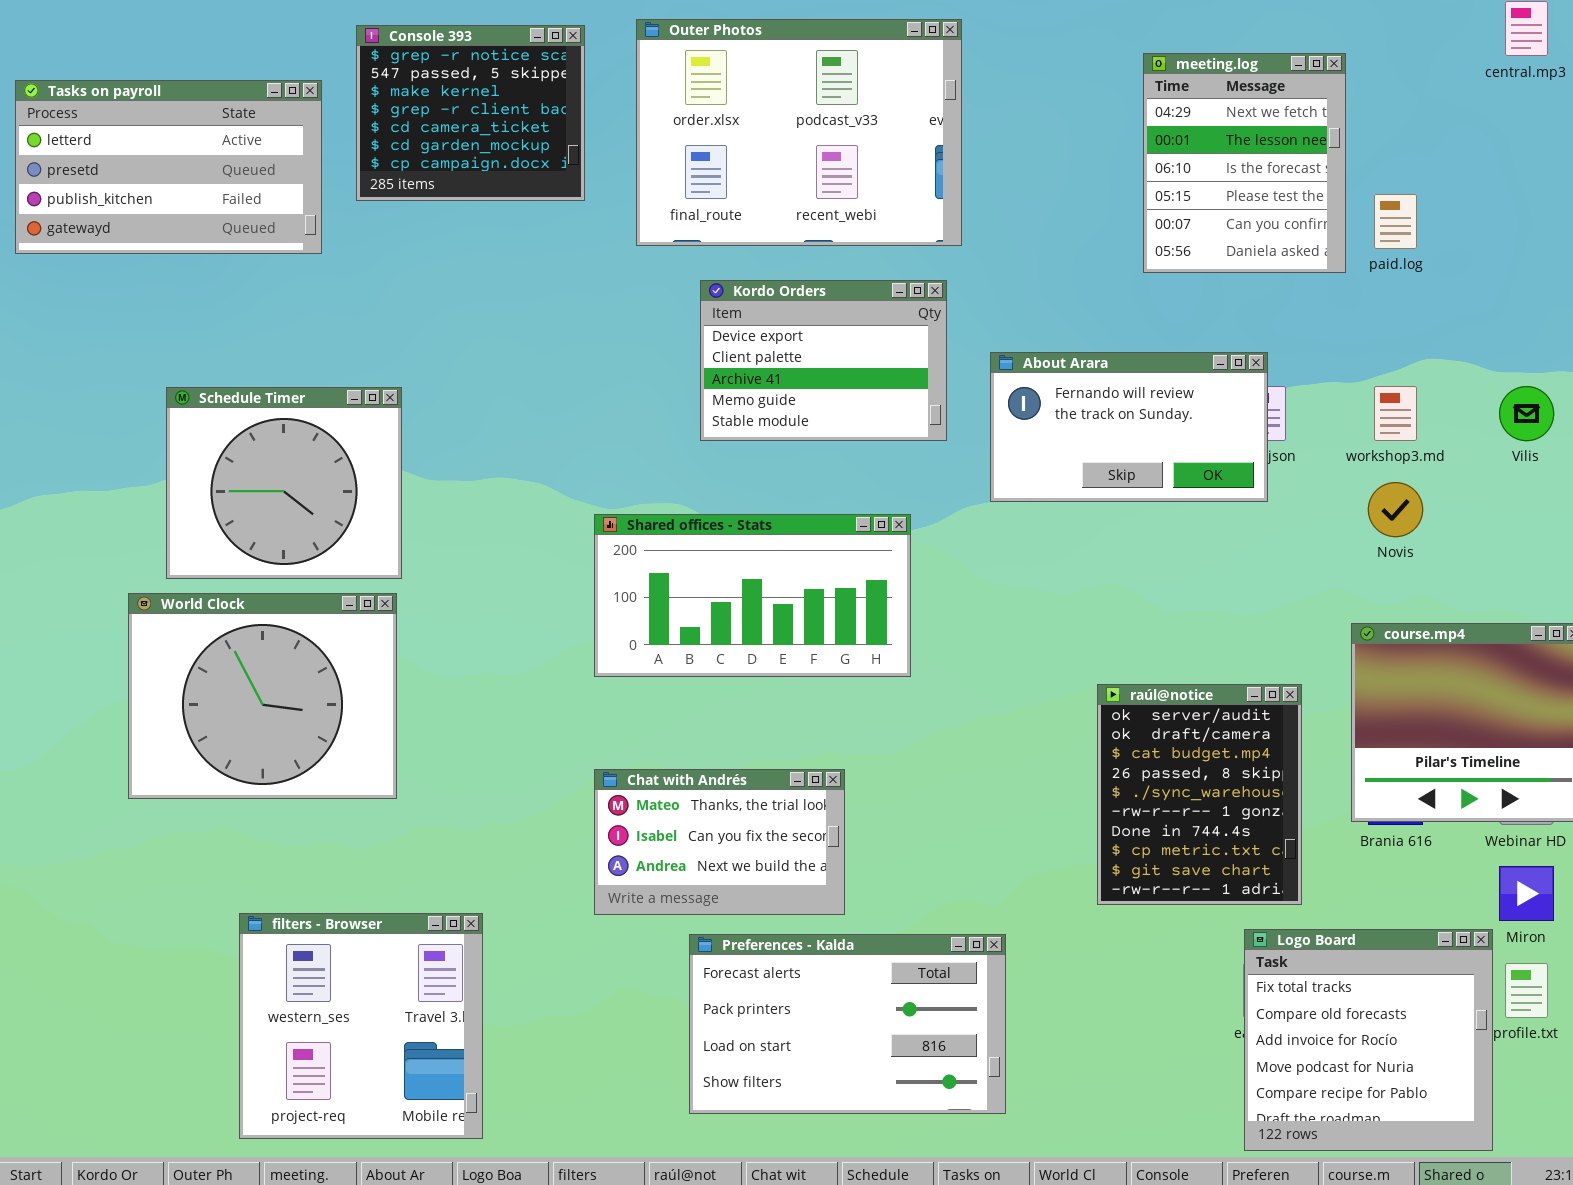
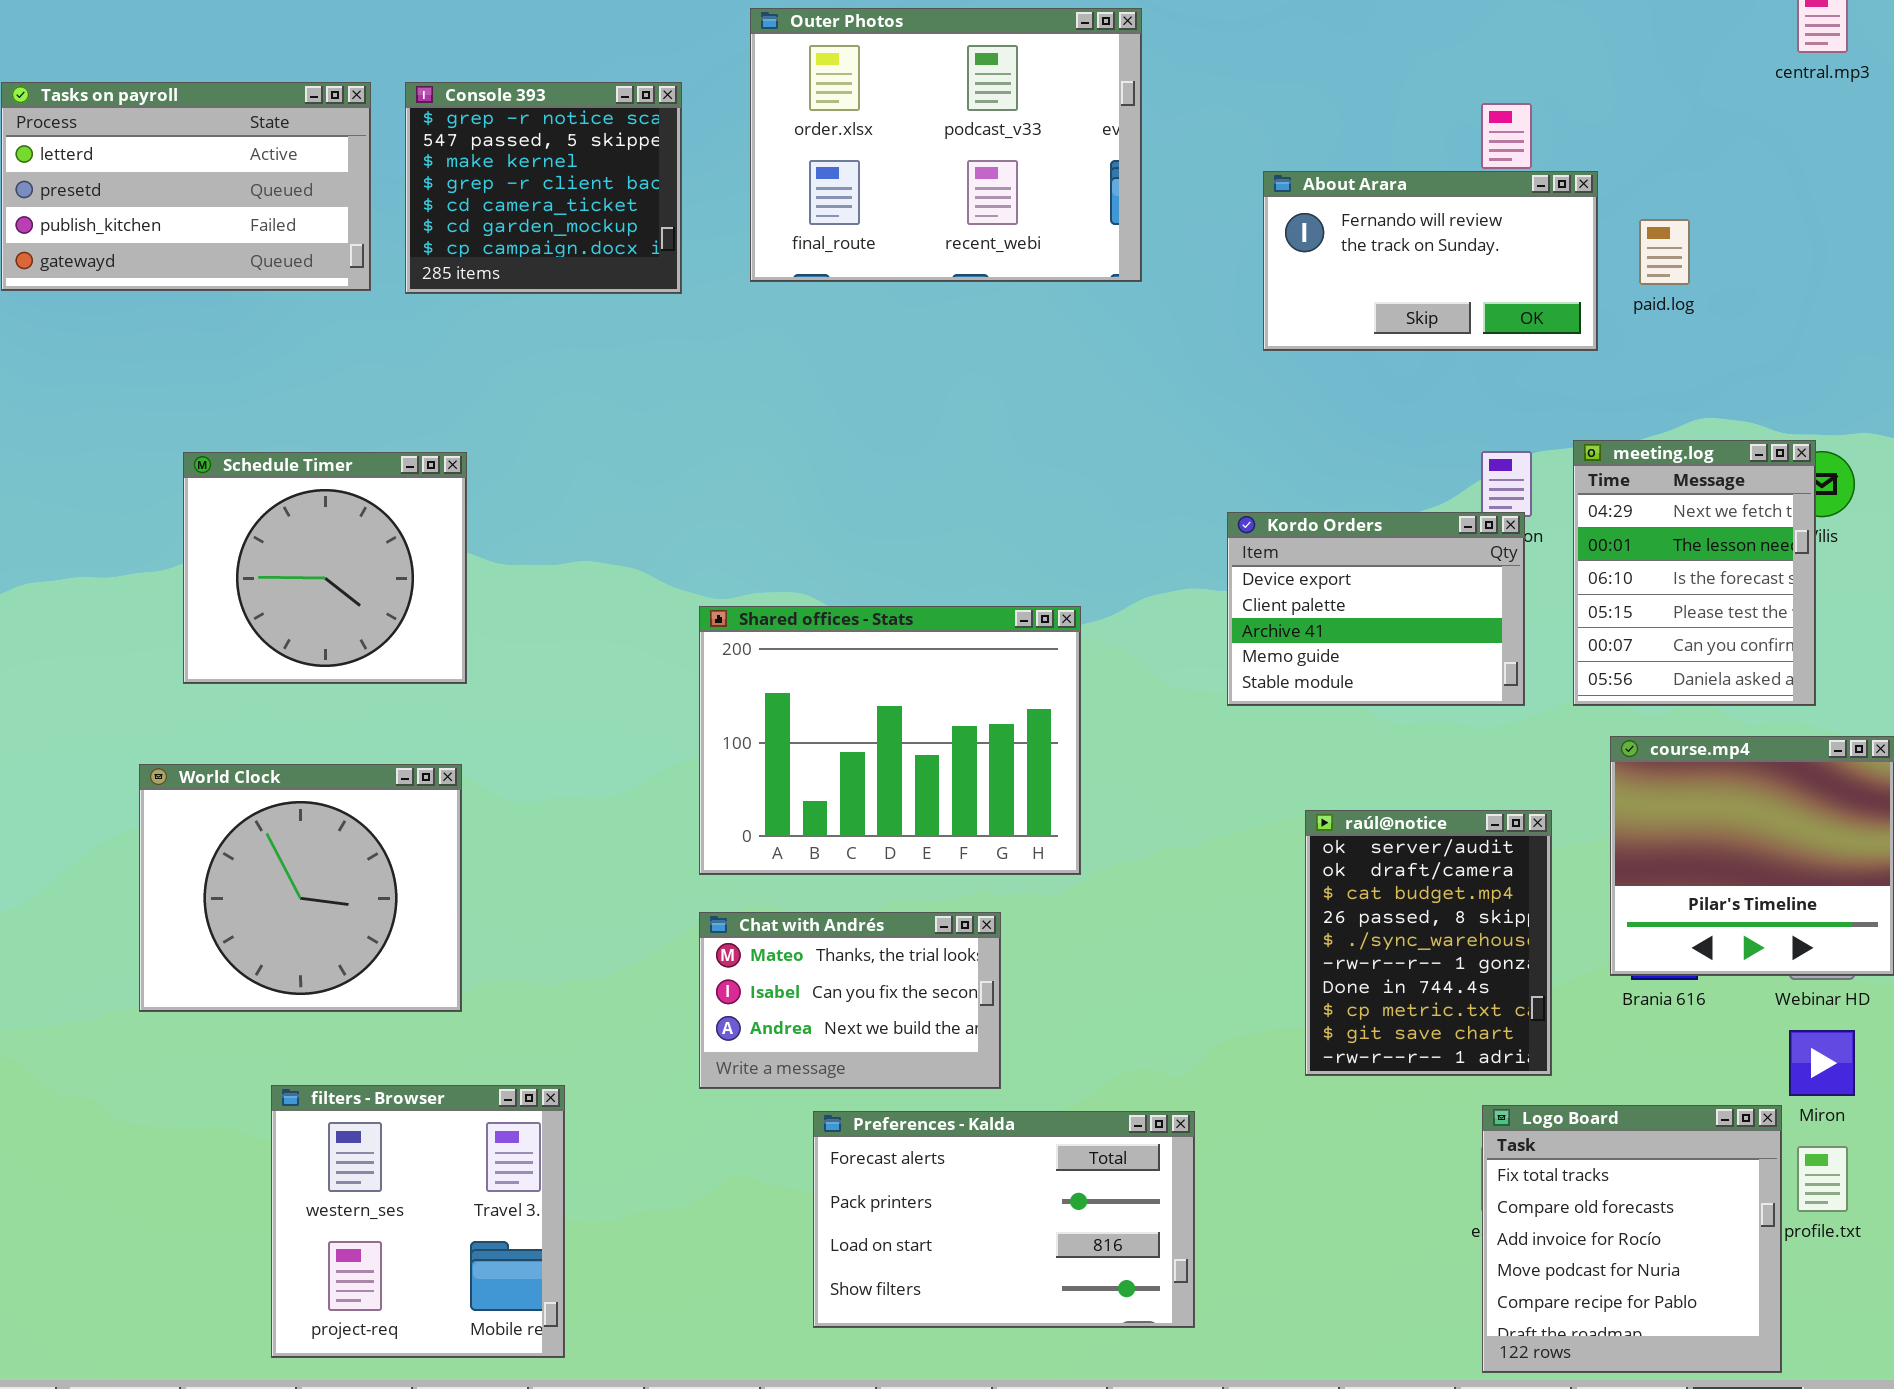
Console 393: [356,25,585,201] -> [405,82,682,294], moved
meeting.log: [1143,53,1346,273] -> [1573,440,1816,706], moved
Kordo Orders: [700,280,947,441] -> [1227,512,1525,706], moved
About Arara: [990,352,1268,502] -> [1263,171,1598,351], moved
Shared offices - Stats: [594,514,911,677] -> [699,606,1081,875], resized
World Clock: [128,593,397,799] -> [139,764,462,1012], moved

